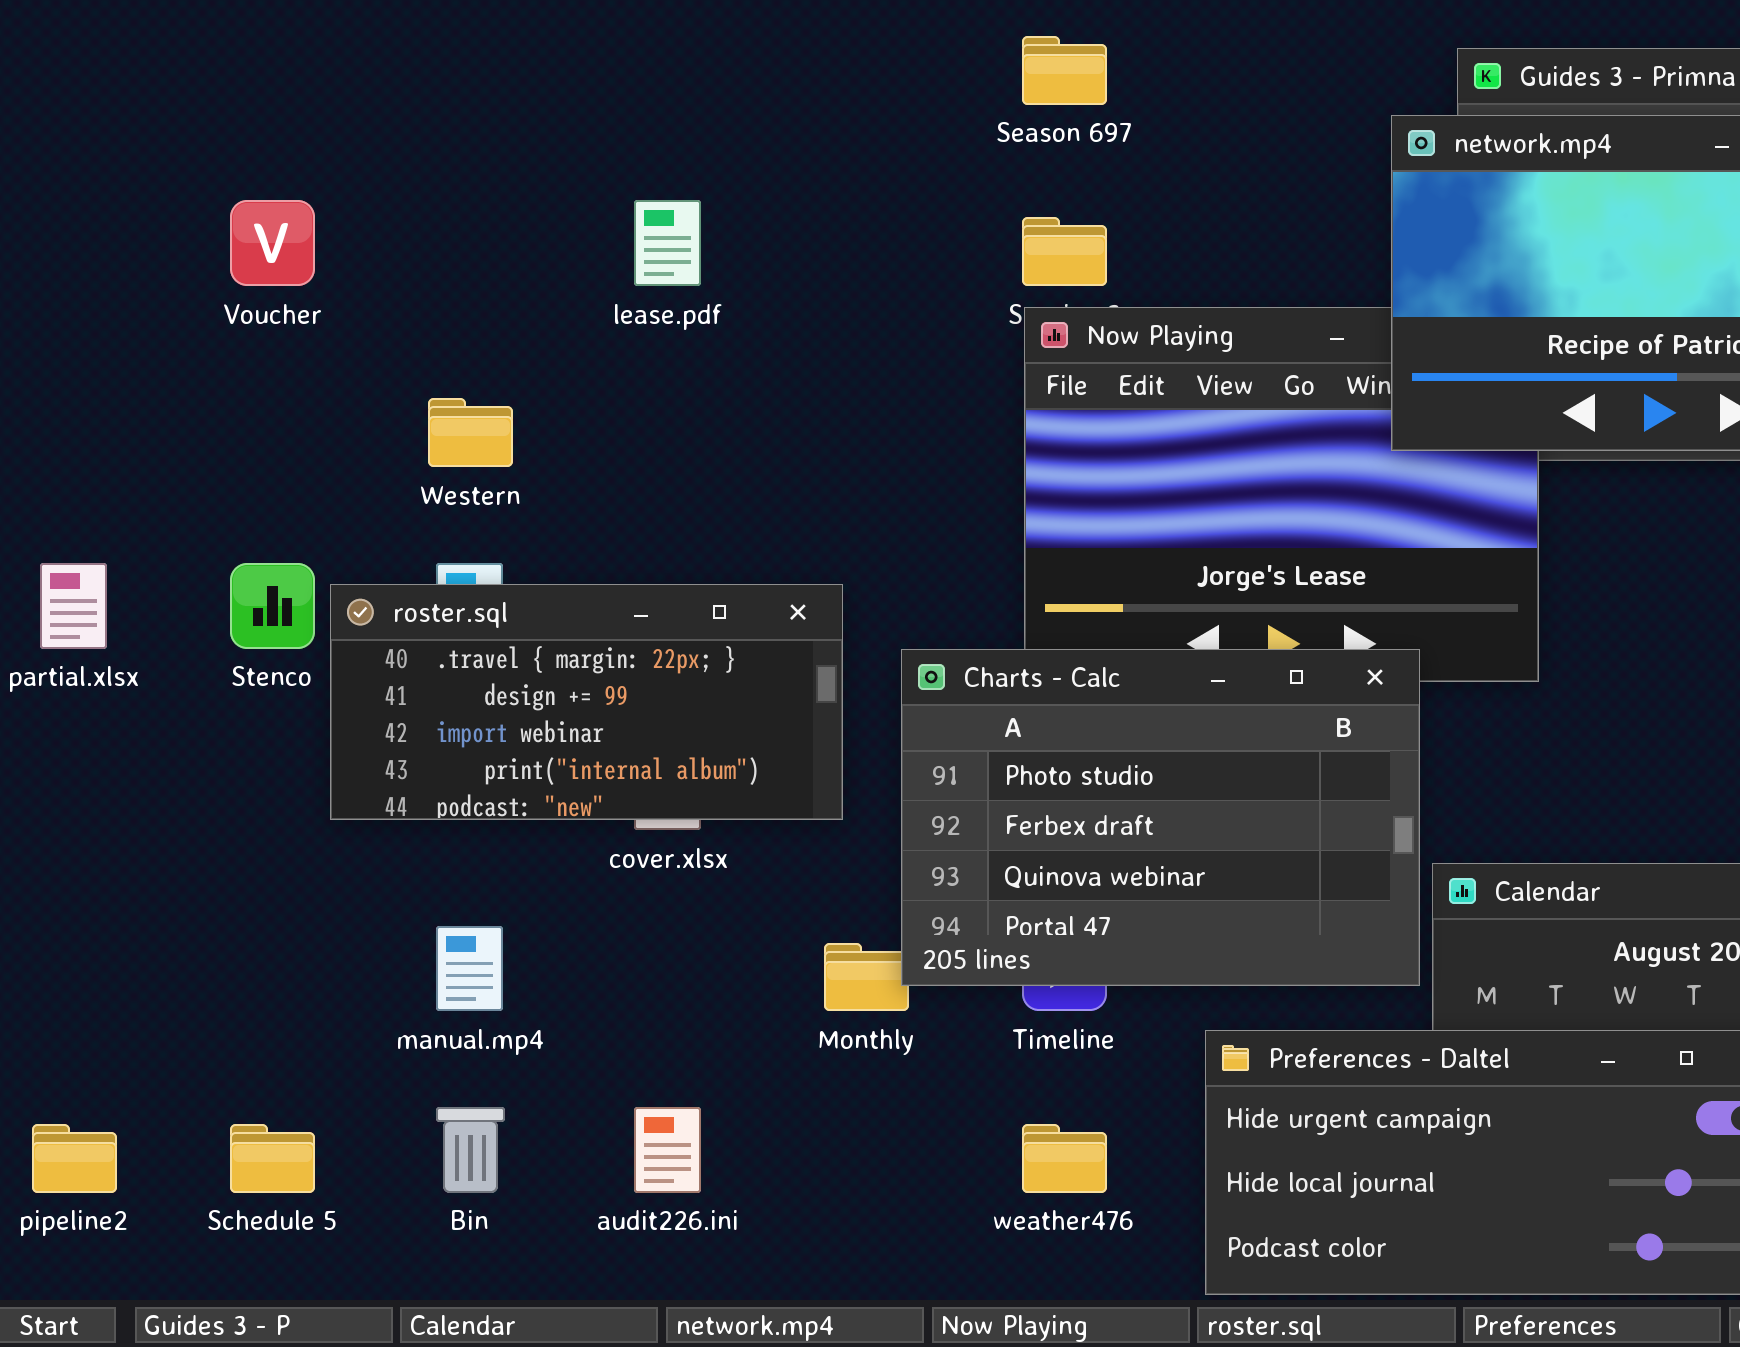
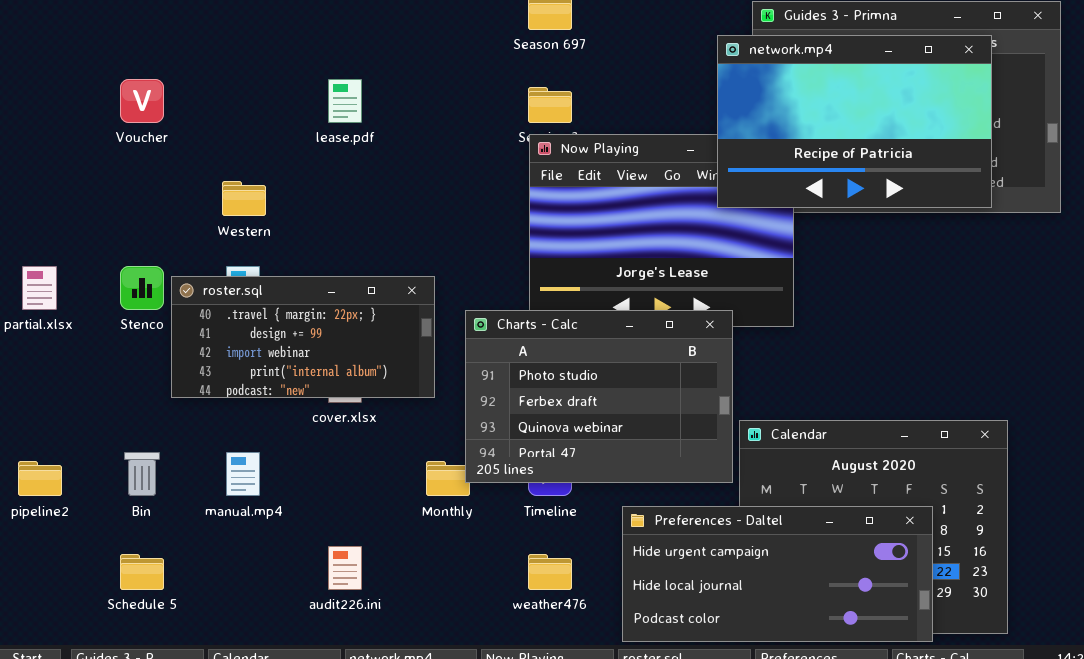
Bin: [436,1107,505,1193] -> [124,452,160,496], moved
pipeline2: [32,1124,117,1193] -> [18,461,62,496], moved

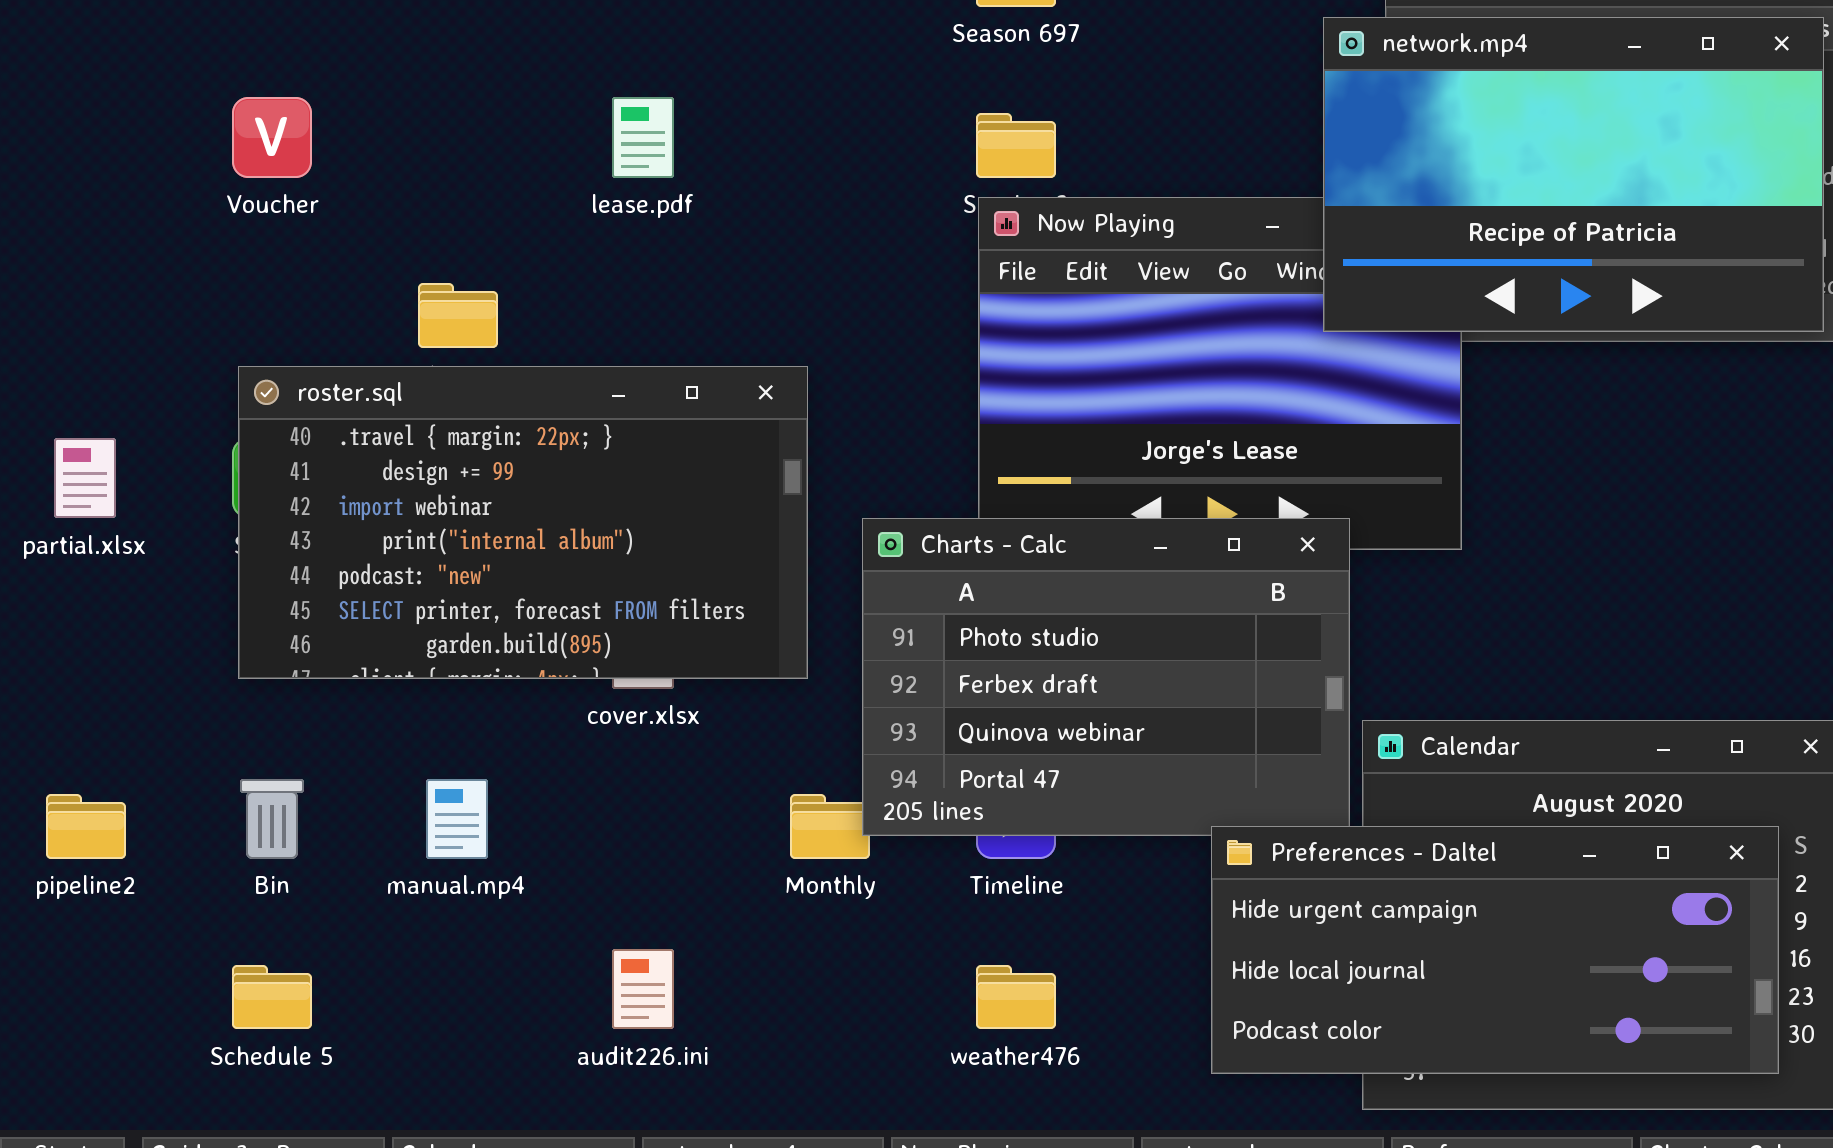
roster.sql: [171,276,435,398] -> [238,366,808,679], resized
Preferences - Daltel: [622,506,933,642] -> [1211,826,1779,1074], moved

